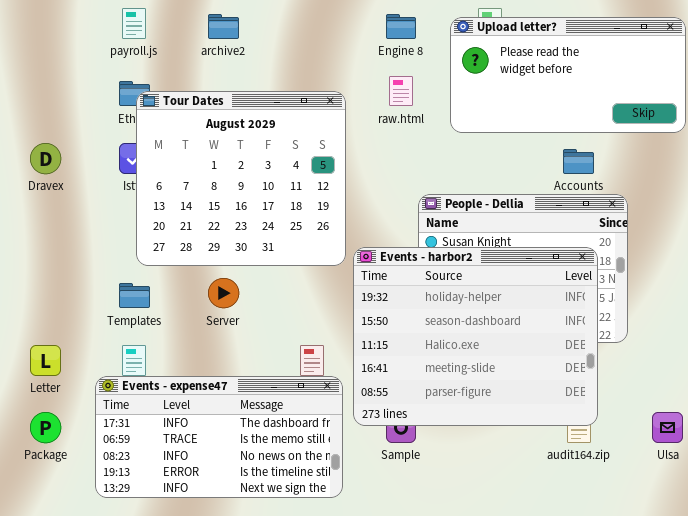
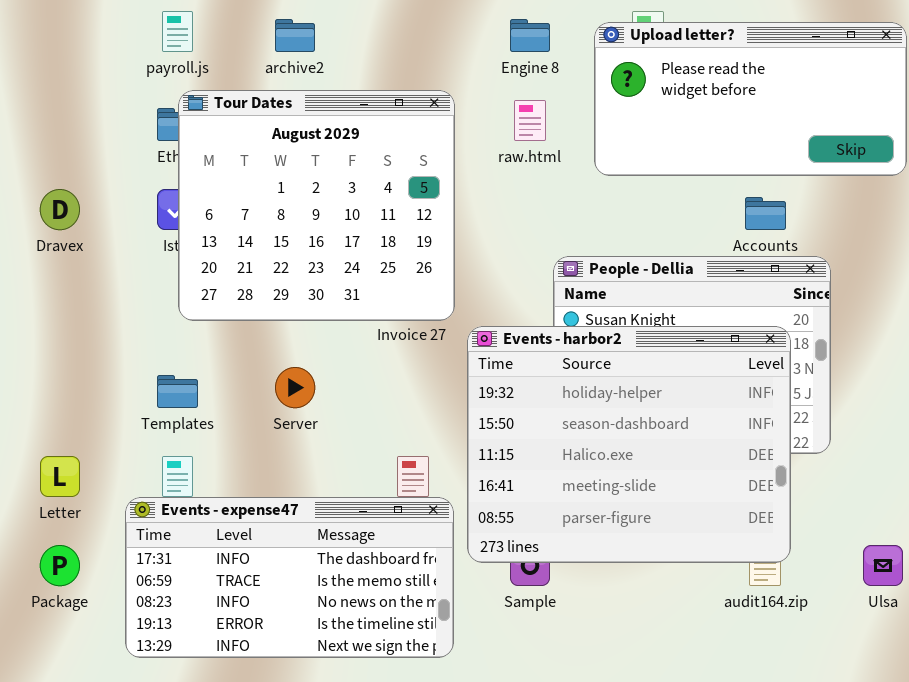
Tour Dates: [136,91,346,266] -> [178,90,455,321], moved

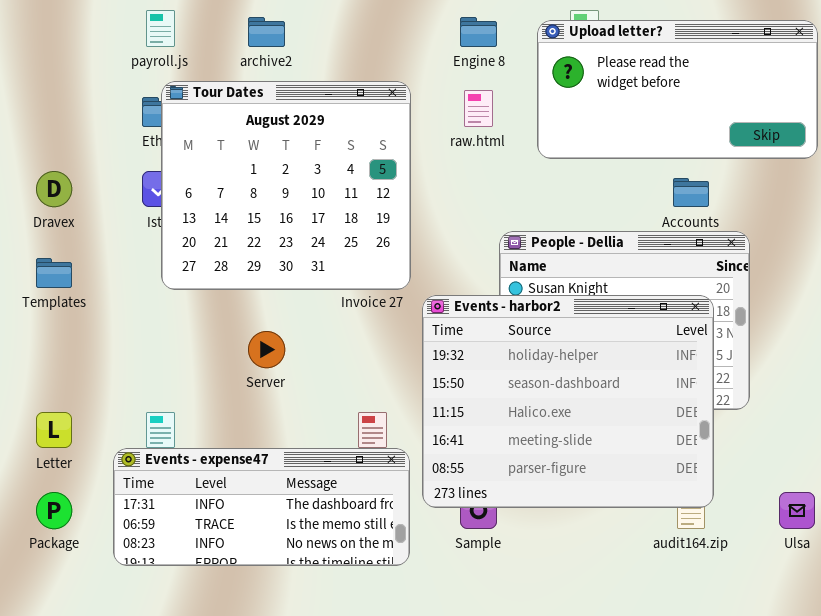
Templates: [157,375,198,408] -> [36,258,72,288], moved
Events - expense47: [125,497,454,658] -> [113,448,410,566], resized

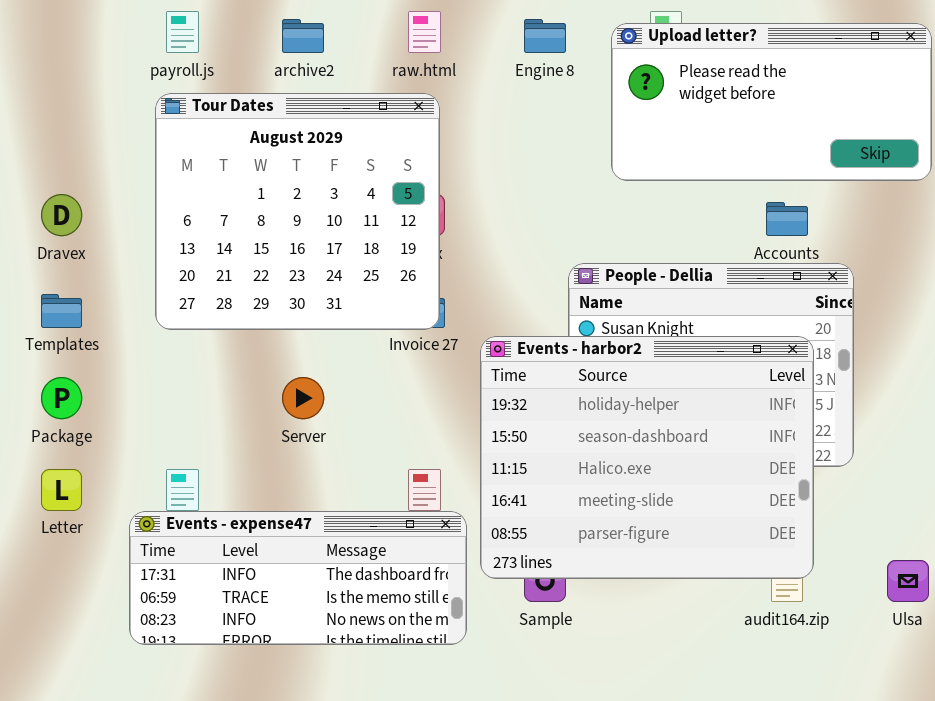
Tour Dates: [161,81,411,290] -> [155,93,440,330], moved
raw.html: [464,90,493,127] -> [408,11,441,53], moved
Package: [36,492,72,529] -> [41,377,82,419], moved

